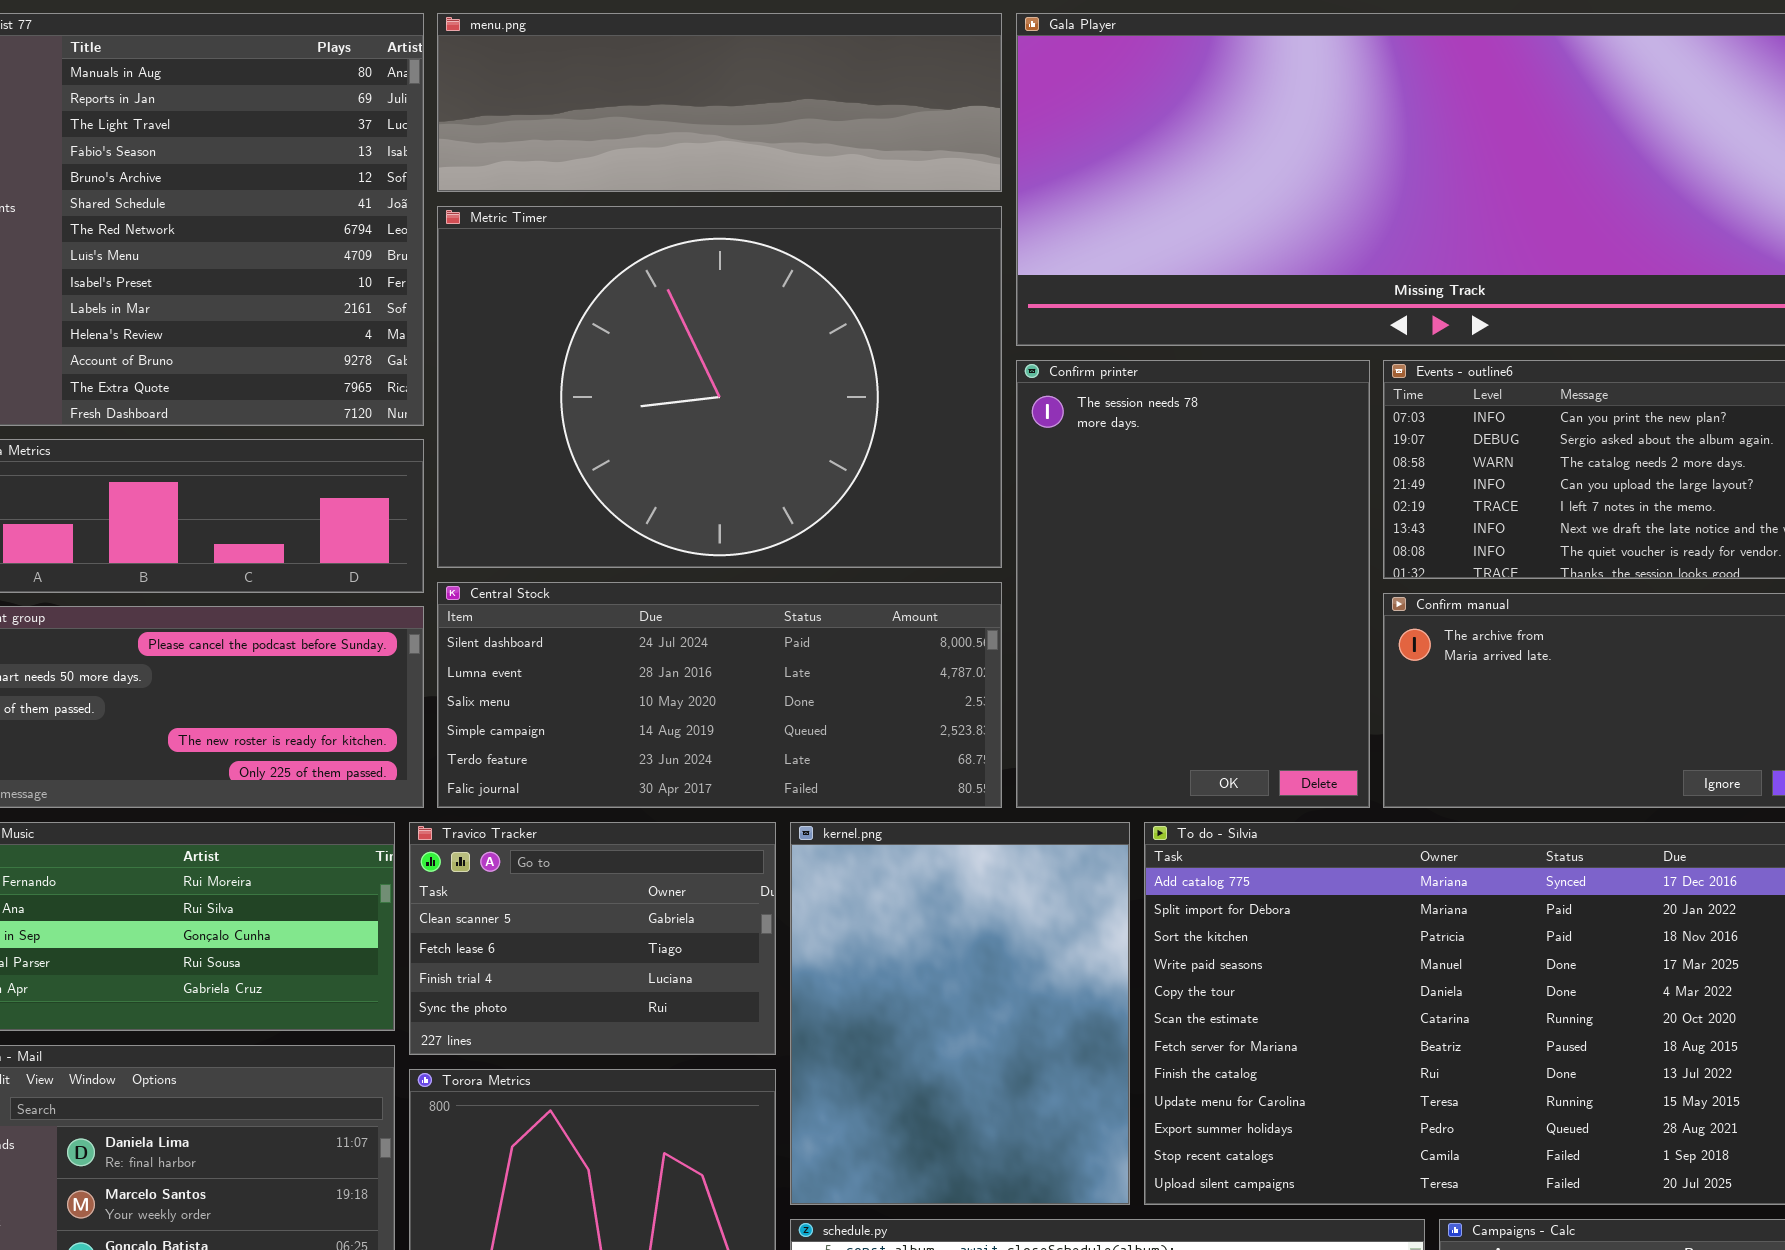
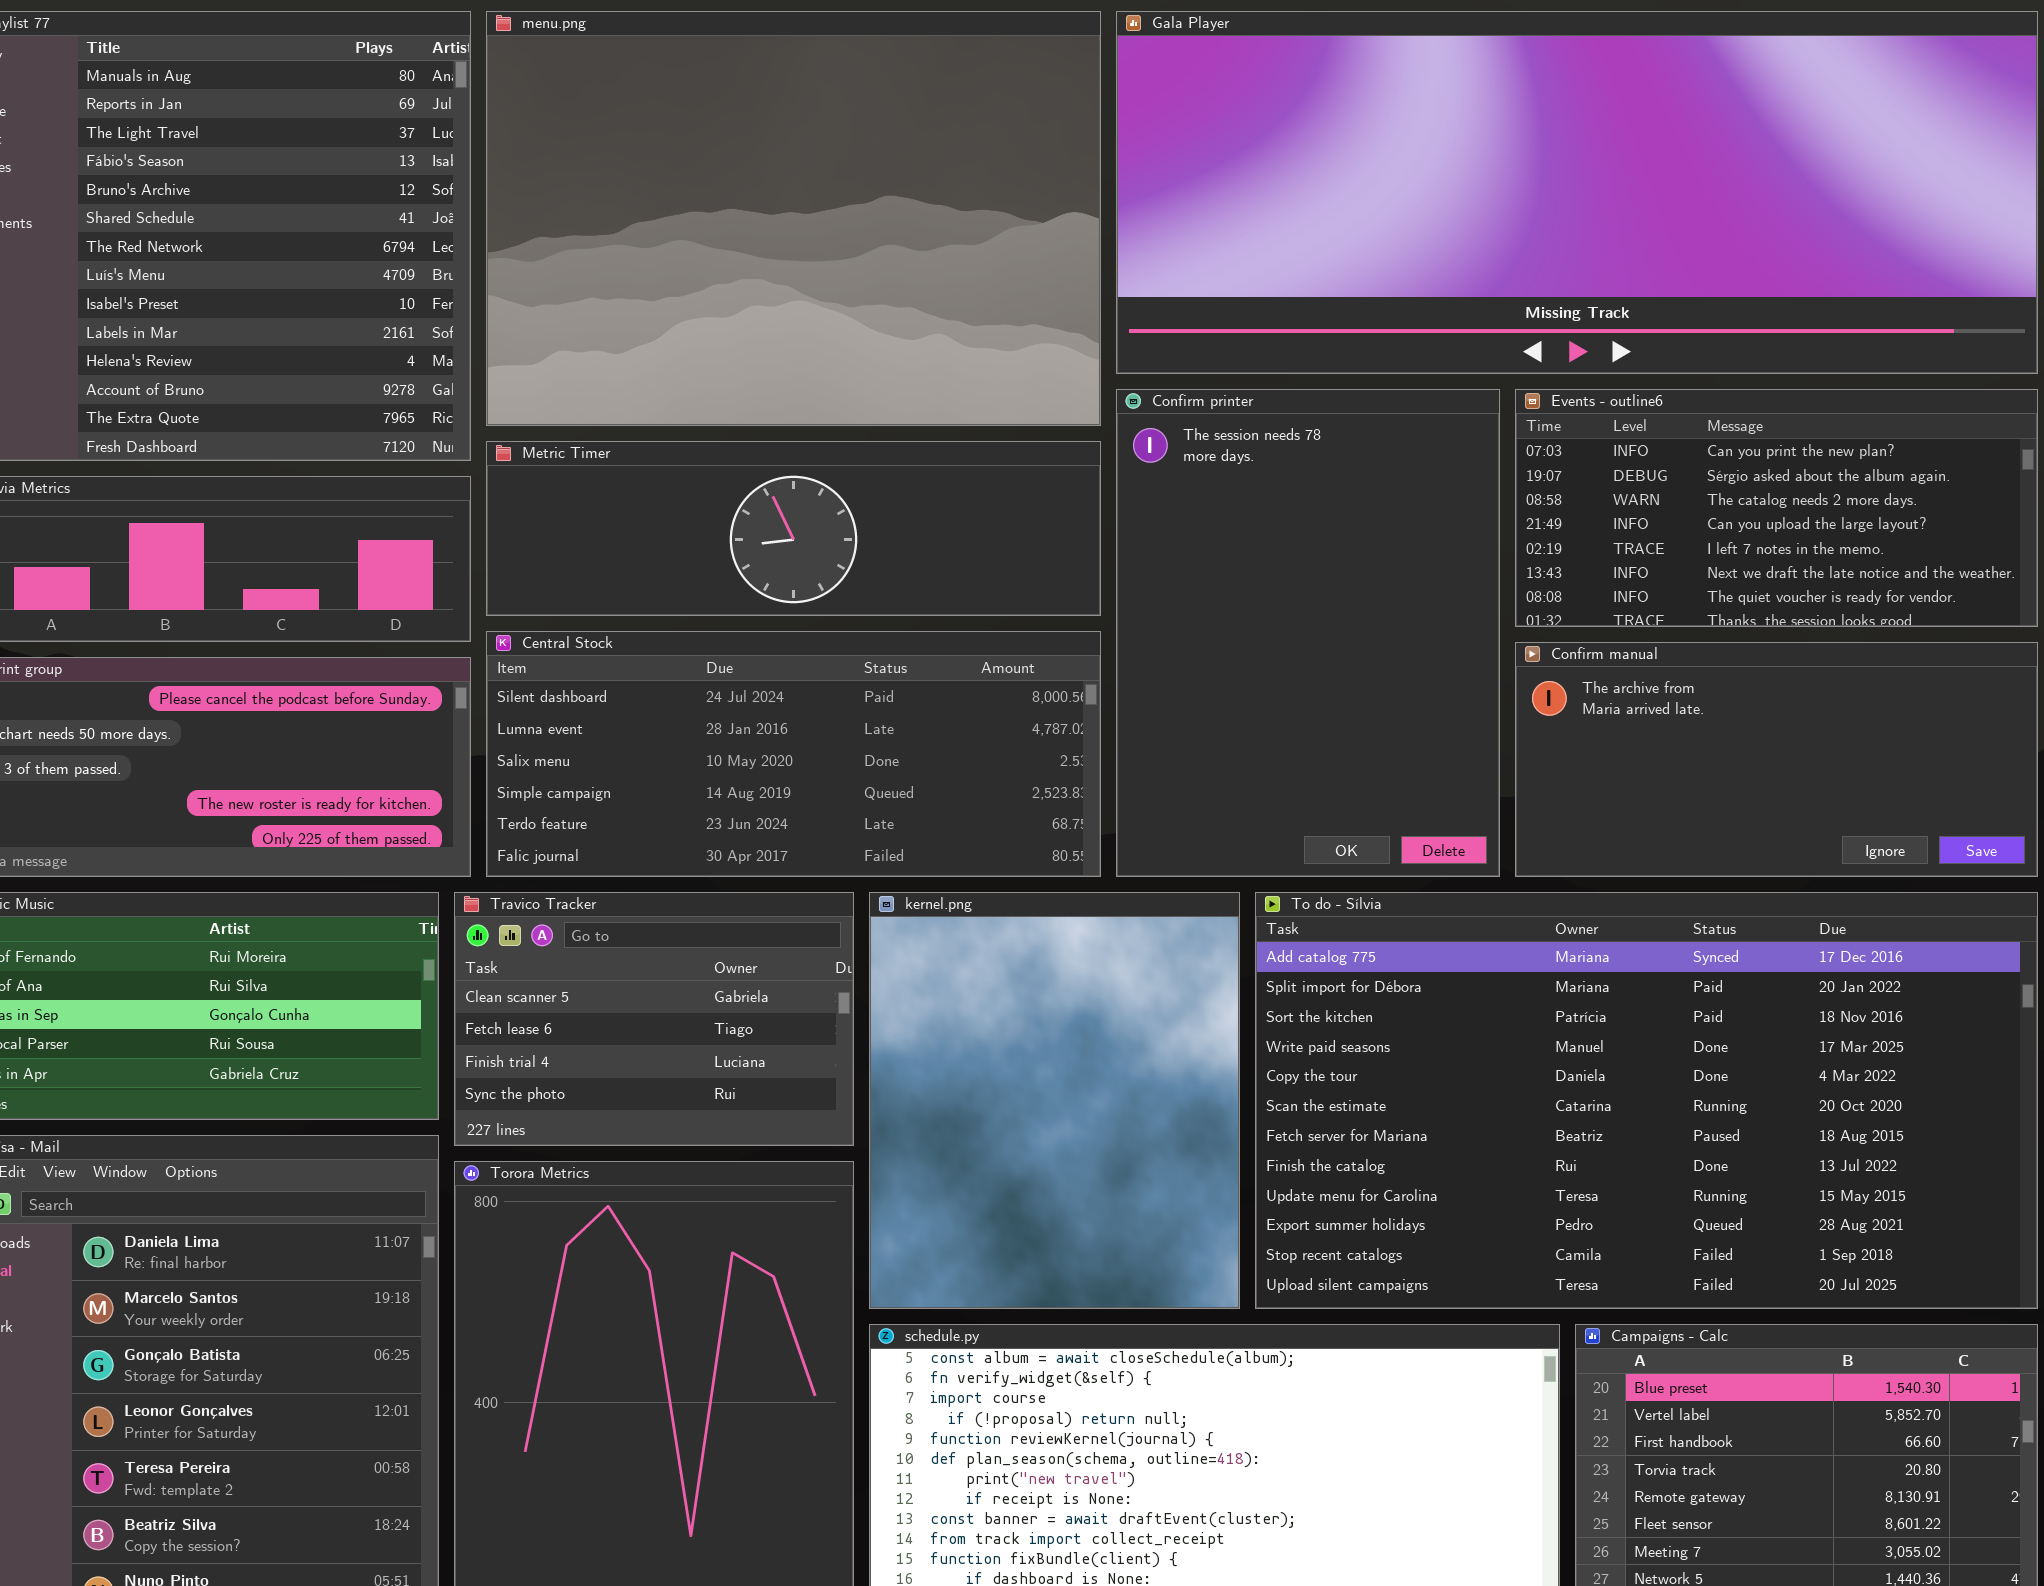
menu.png: [437,13,1002,192] -> [486,11,1101,426], resized
Metric Timer: [437,206,1002,568] -> [486,441,1101,616], resized

